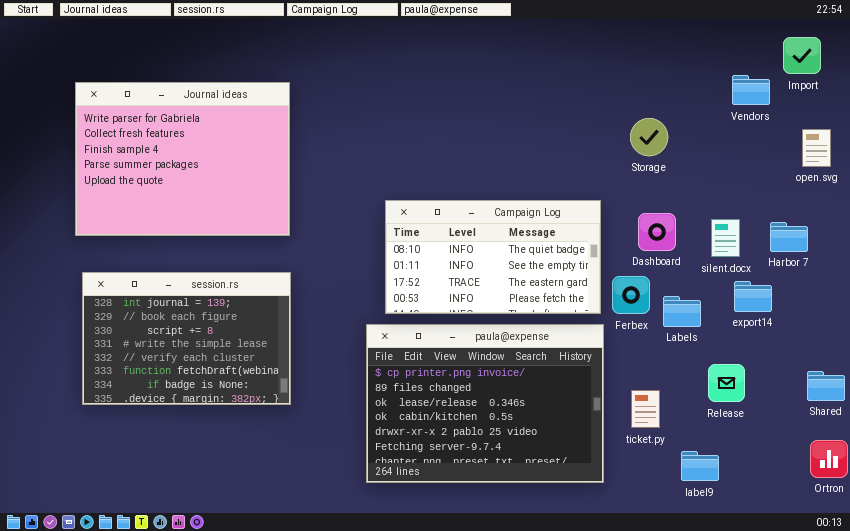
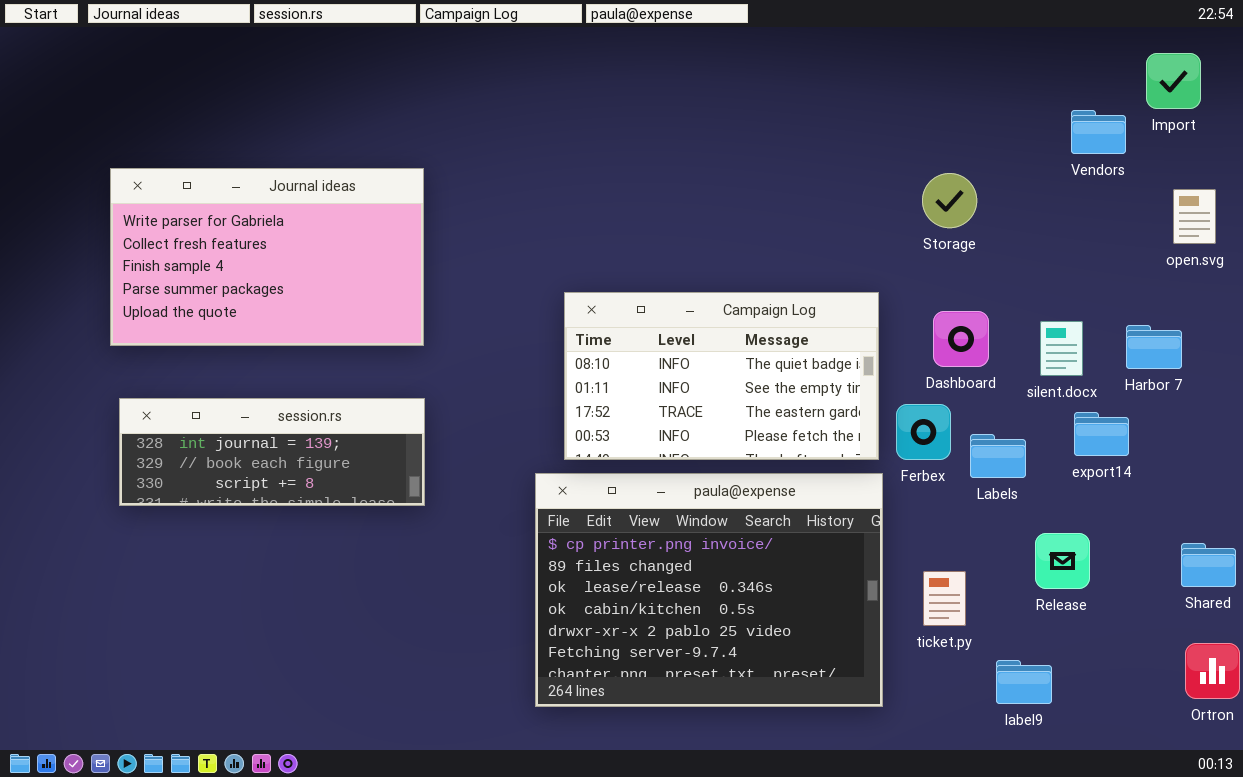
Journal ideas: [75,82,290,236] -> [110,168,424,346], resized
session.rs: [82,272,291,405] -> [119,398,425,506], resized

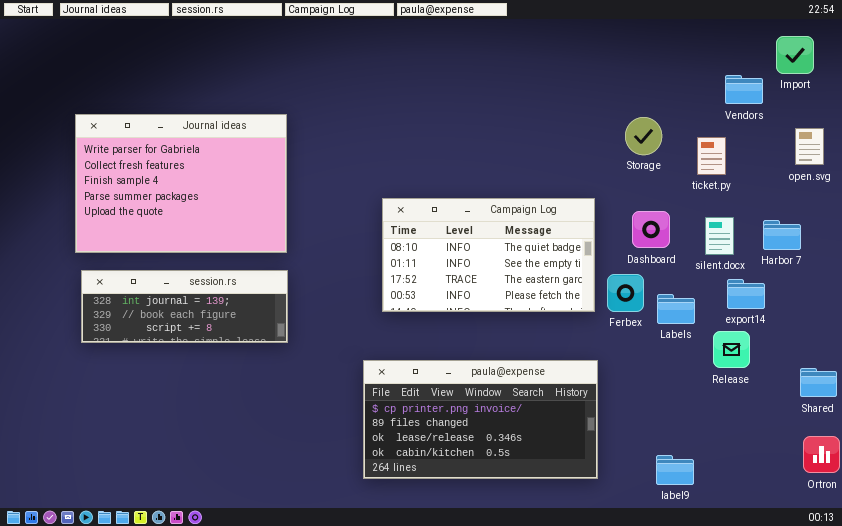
Journal ideas: [110,168,424,346] -> [75,114,287,253], resized
paula@expense: [535,473,883,707] -> [363,360,598,479], resized
Release: [1035,533,1090,589] -> [713,331,750,368], moved
ticket.py: [923,571,966,626] -> [697,137,726,175], moved
label9: [996,660,1052,704] -> [656,455,694,485], moved

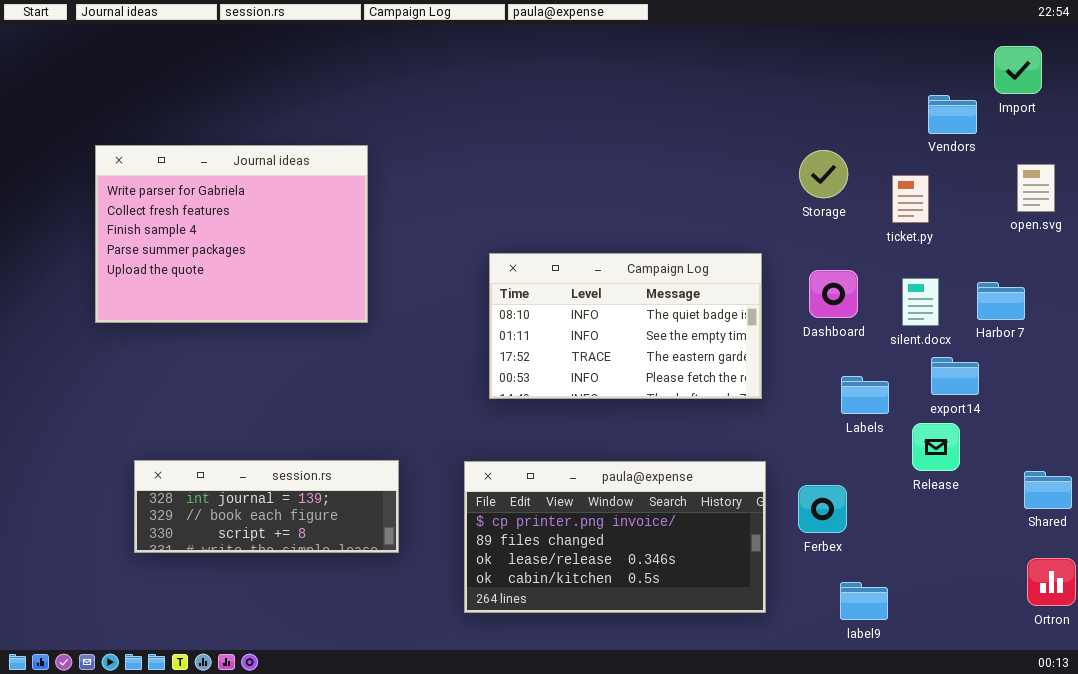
session.rs: [81,270,288,343] -> [134,460,399,553], moved
Ferbex: [607,274,644,312] -> [798,485,847,533], moved

